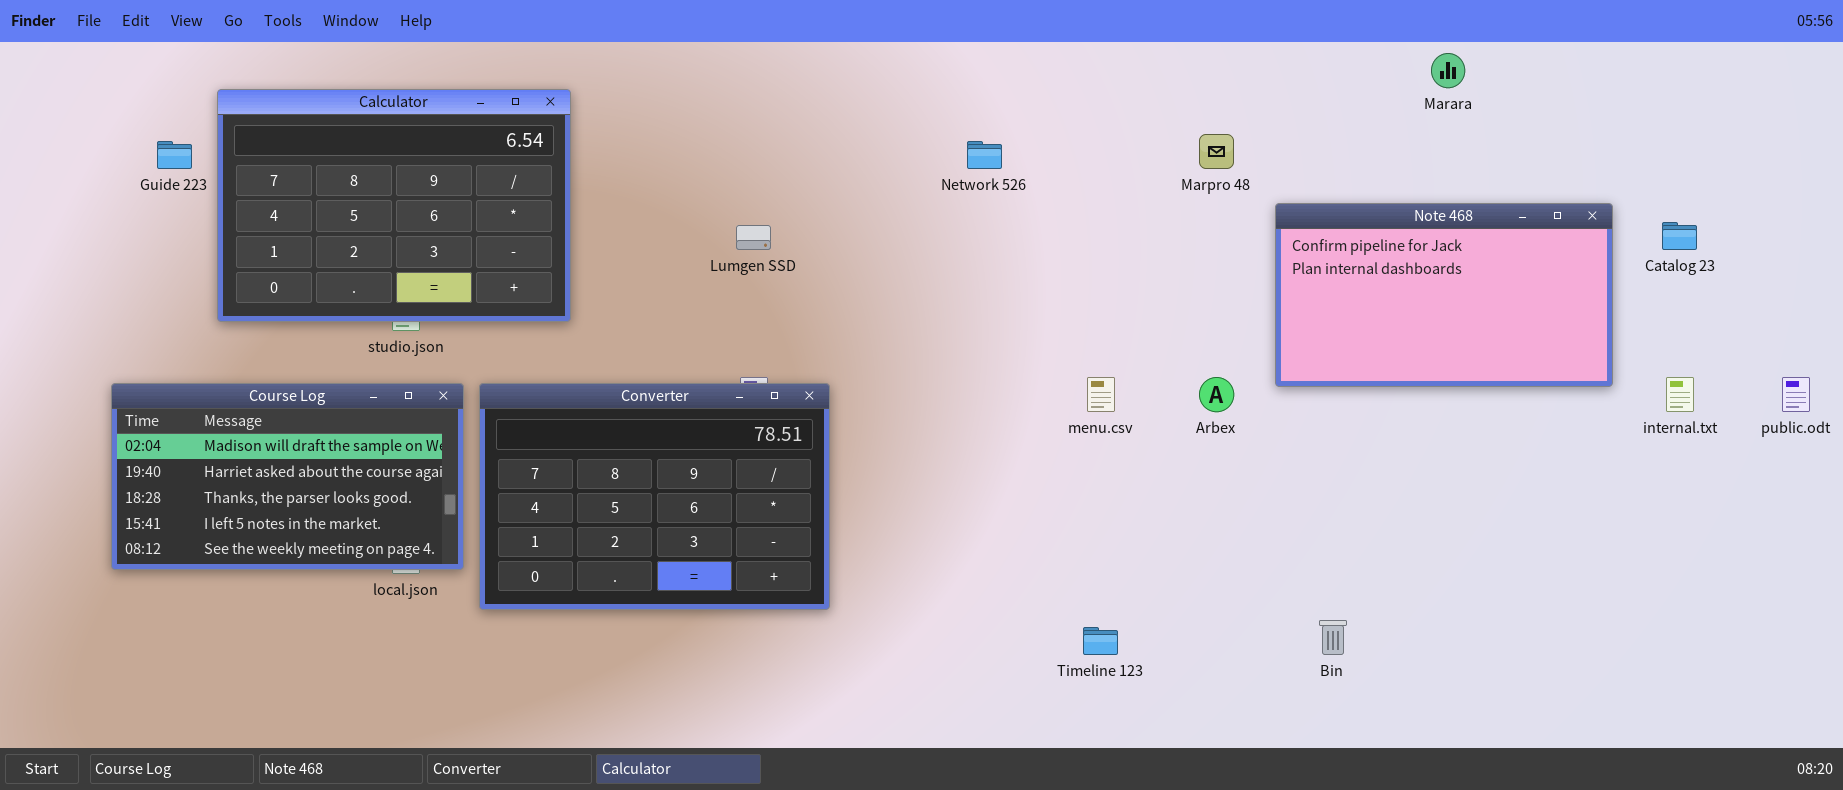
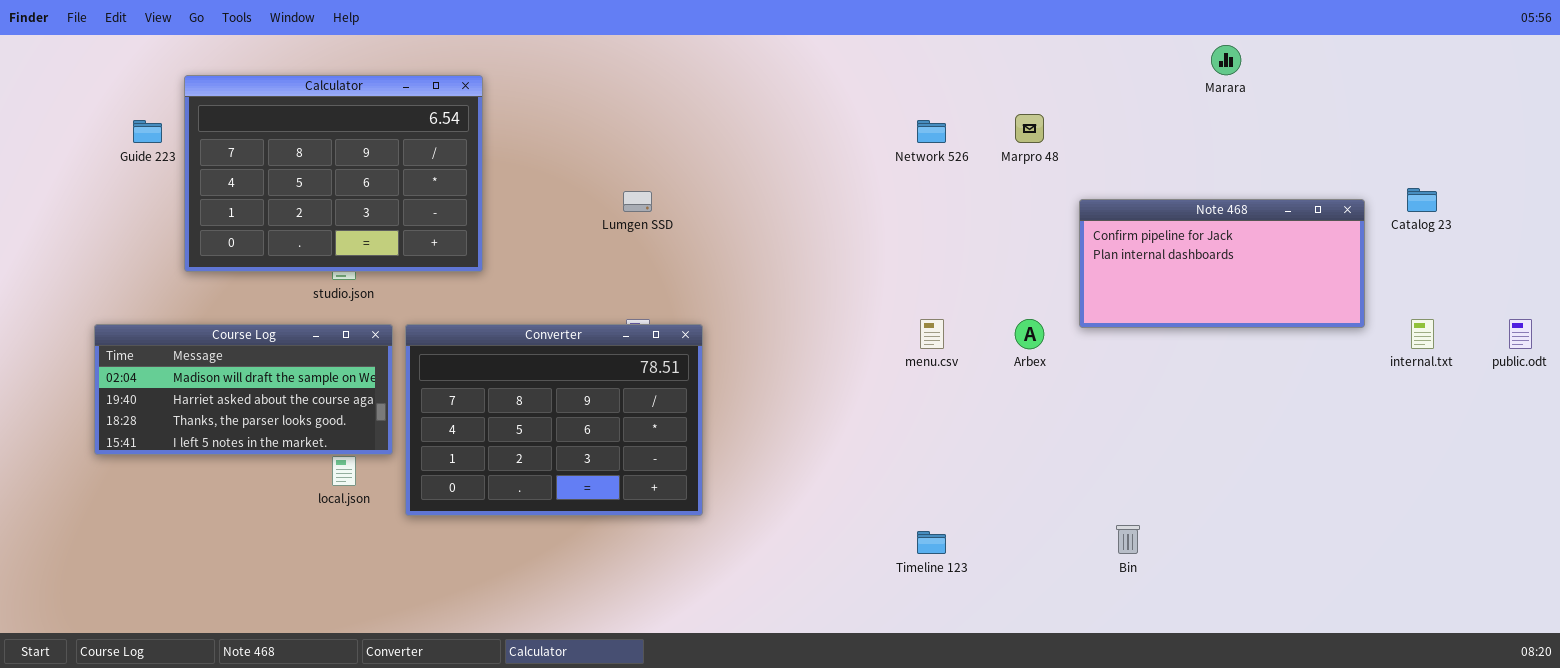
Network 526: [967,141,1002,169] -> [917,120,946,143], moved
Note 468: [1275,203,1613,387] -> [1079,199,1365,328], resized
Course Log: [111,383,464,570] -> [94,324,393,455], resized

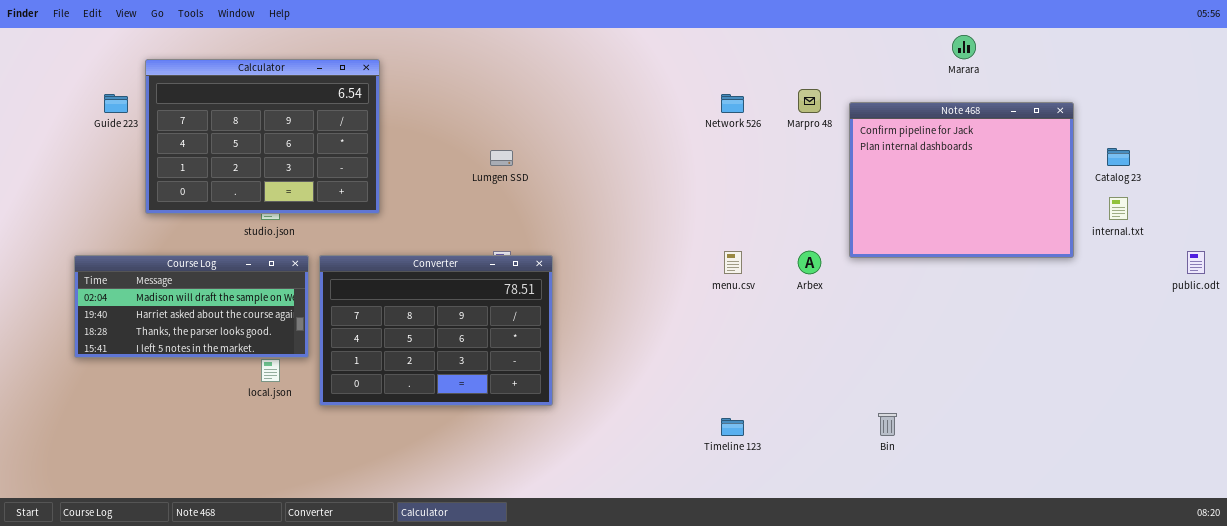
Note 468: [1079,199,1365,328] -> [849,102,1074,258], resized
internal.txt: [1411,319,1434,349] -> [1109,197,1128,220], moved

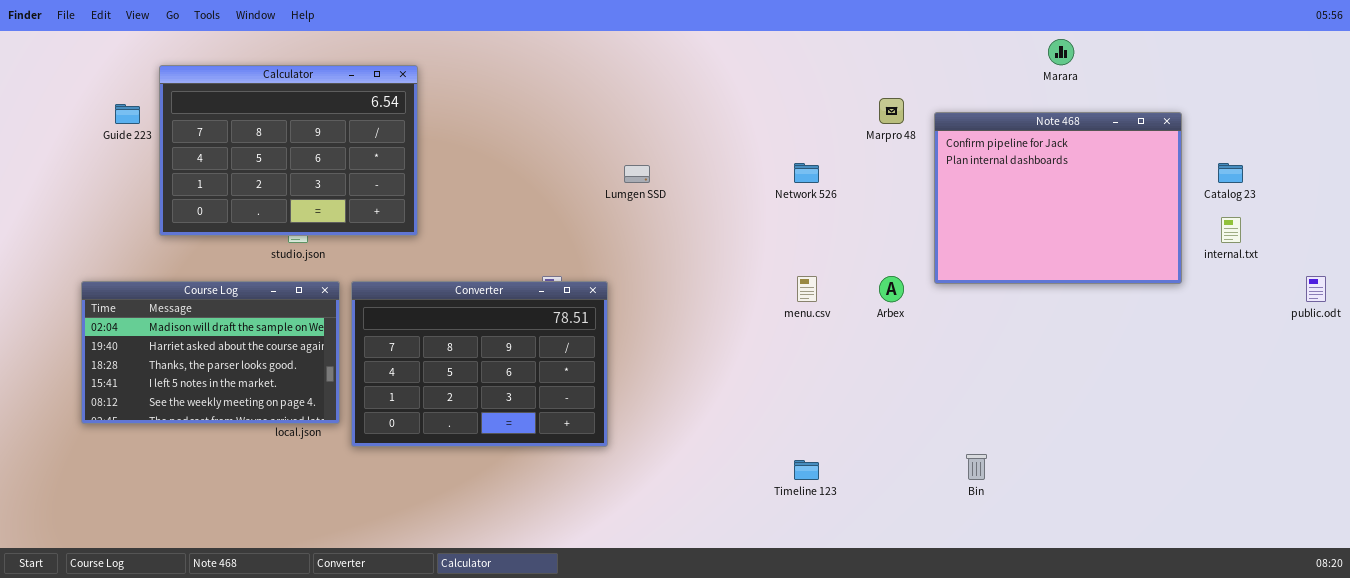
Network 526: [721,94,744,113] -> [794,163,819,183], moved
Lumgen SSD: [490,150,513,166] -> [624,165,650,183], moved
Course Log: [74,255,309,358] -> [81,281,340,424], resized

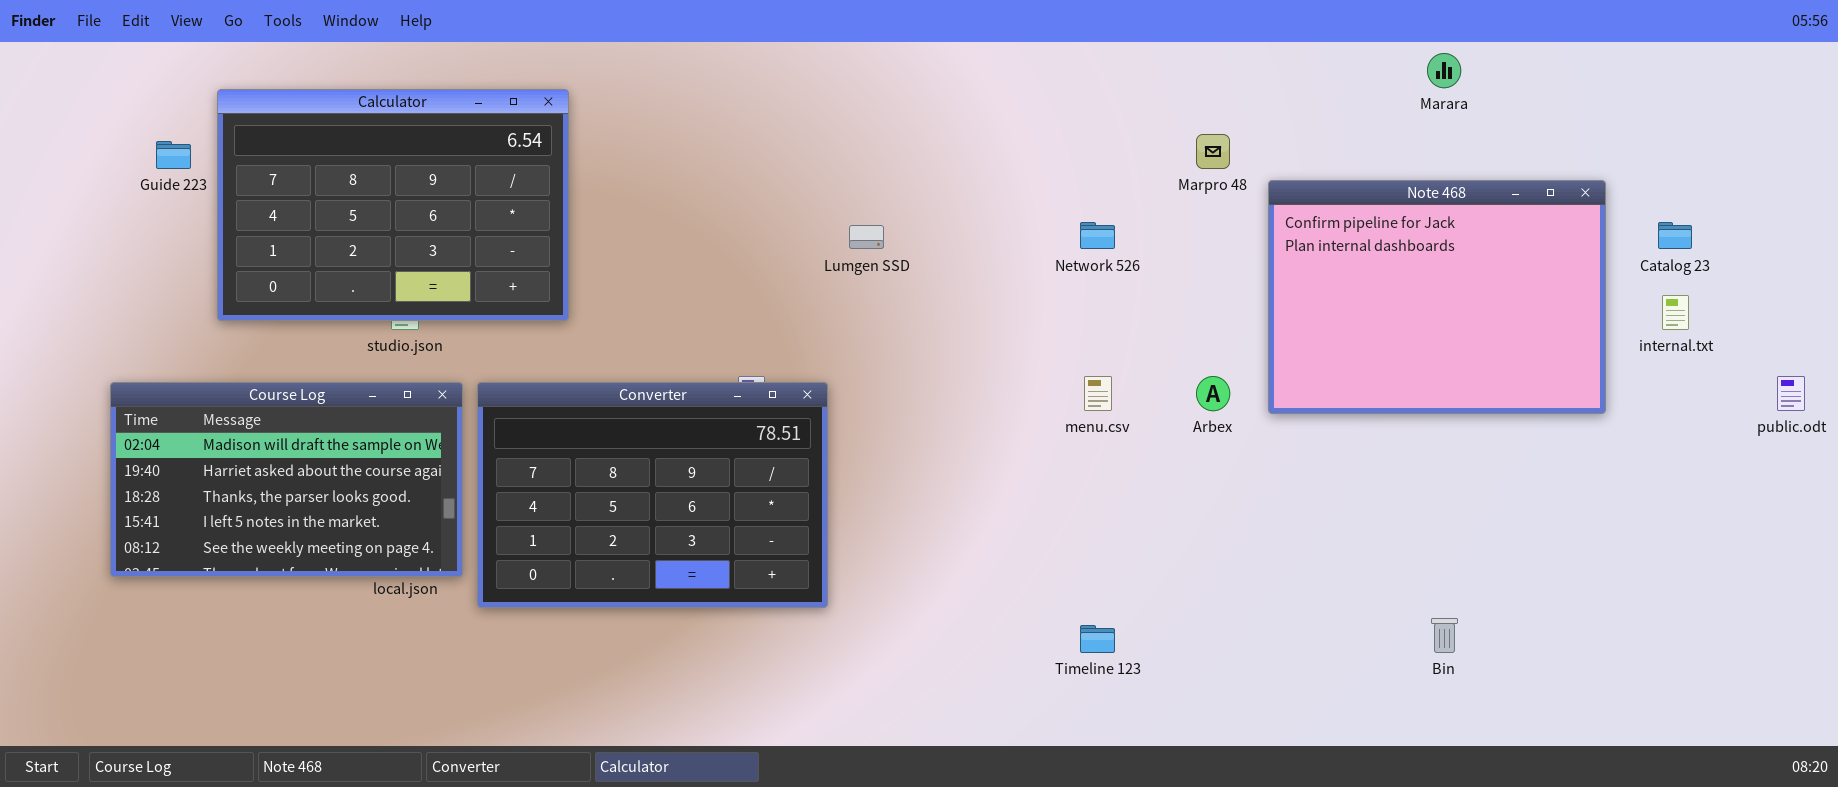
Note 468: [934,112,1182,284] -> [1268,180,1606,414], moved
Bin: [966,454,987,480] -> [1431,618,1458,653], moved

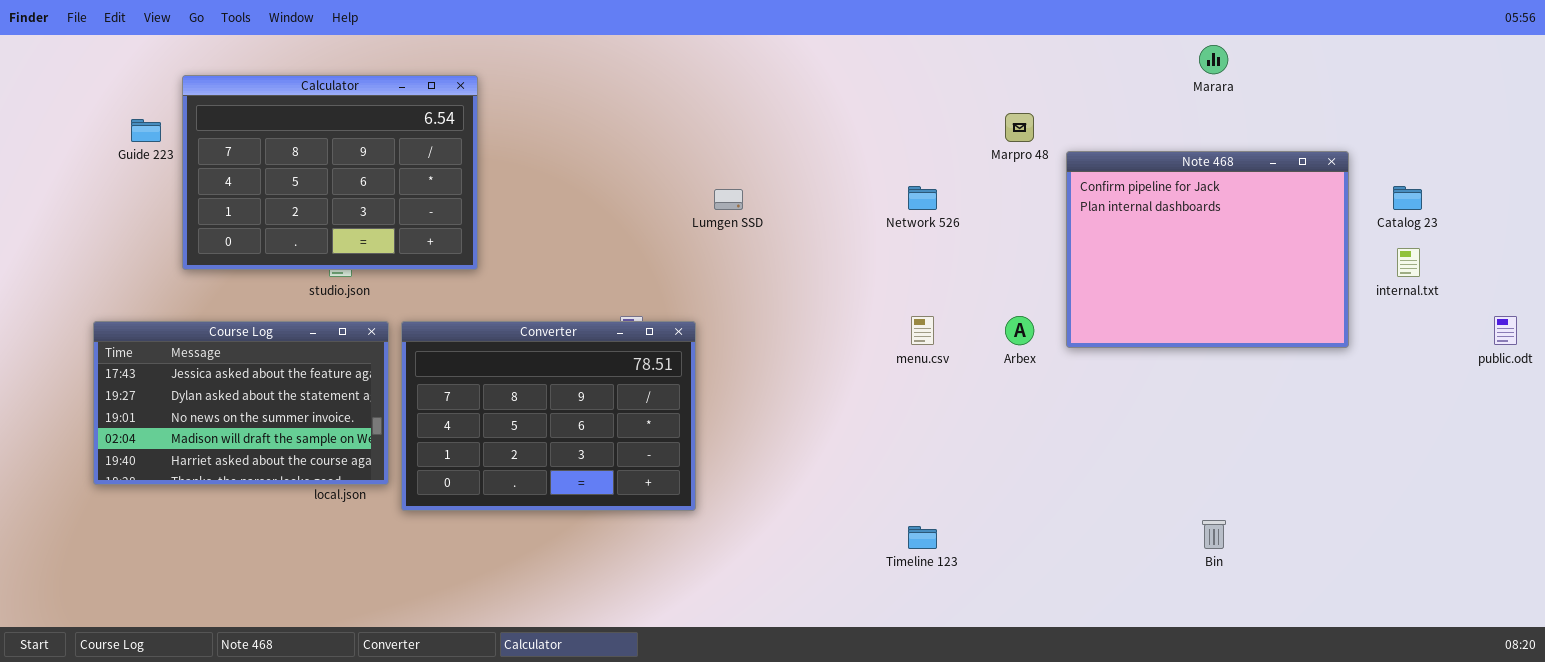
Course Log: [110,382,463,577] -> [93,321,389,485], scrolled up 3 rows

